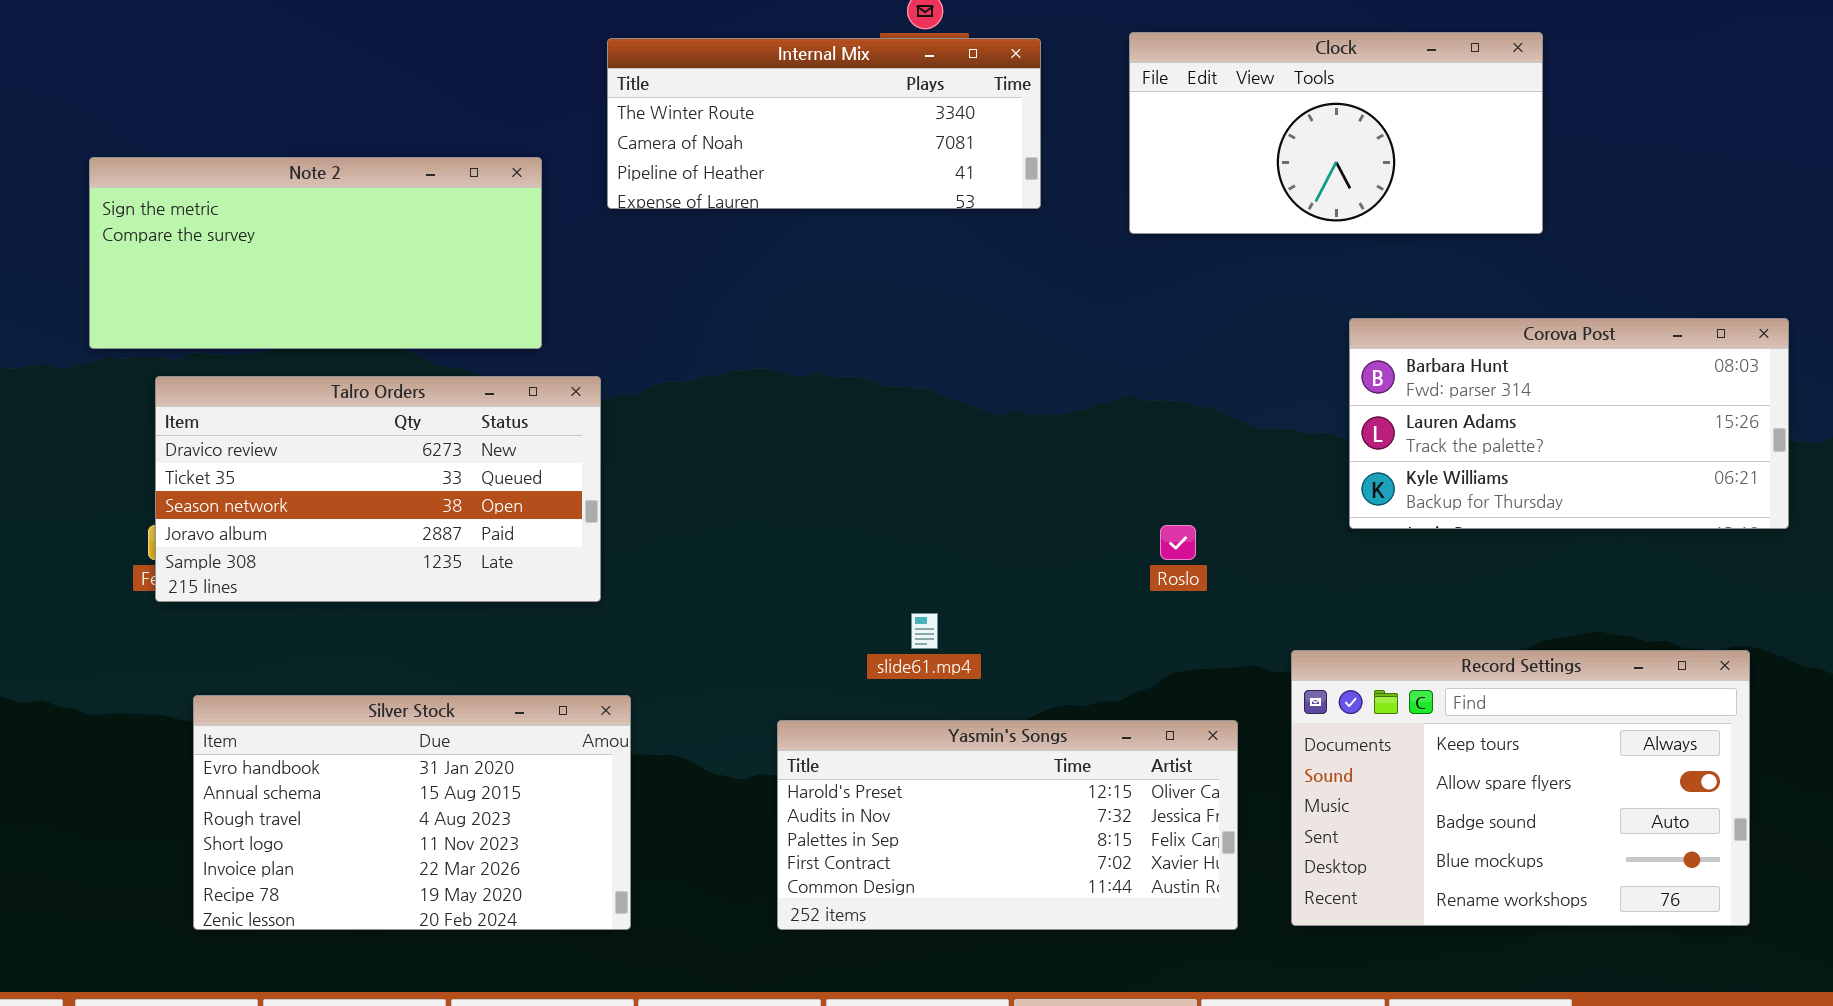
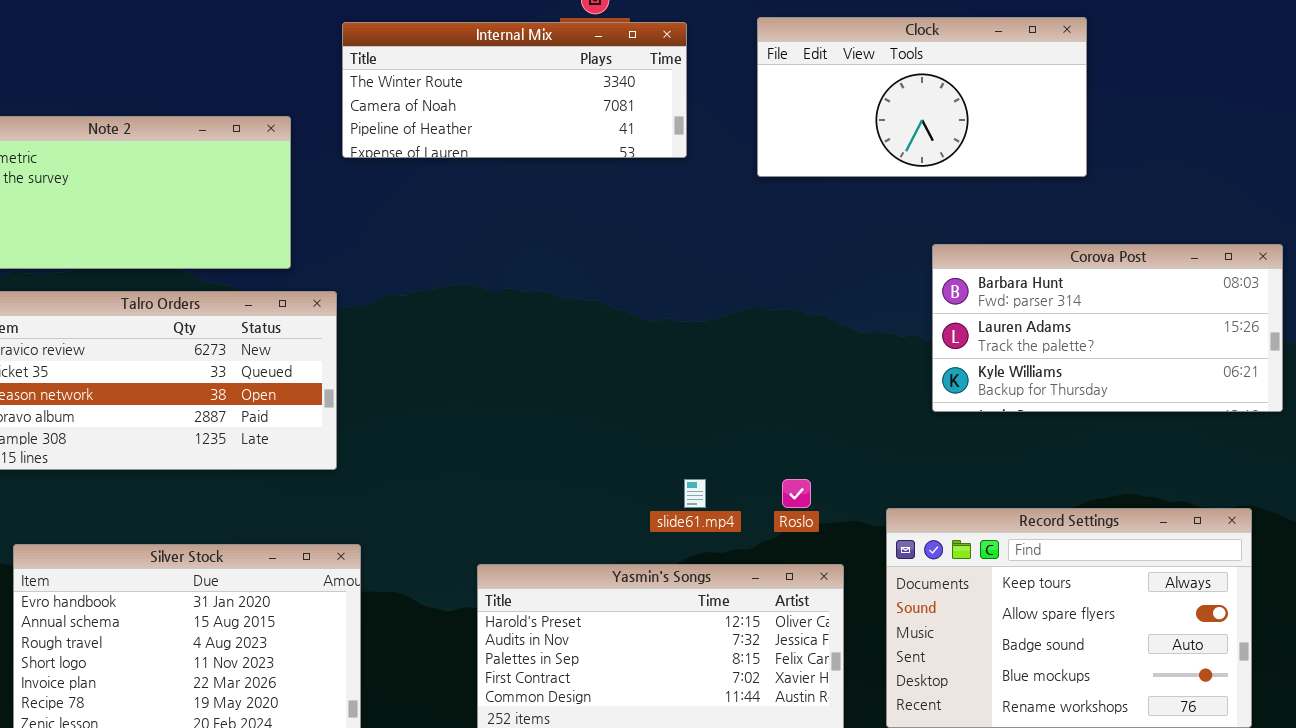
Roslo: [1160,525,1196,560] -> [782,479,811,508], moved
slide61.mp4: [911,613,938,649] -> [684,479,706,508], moved

